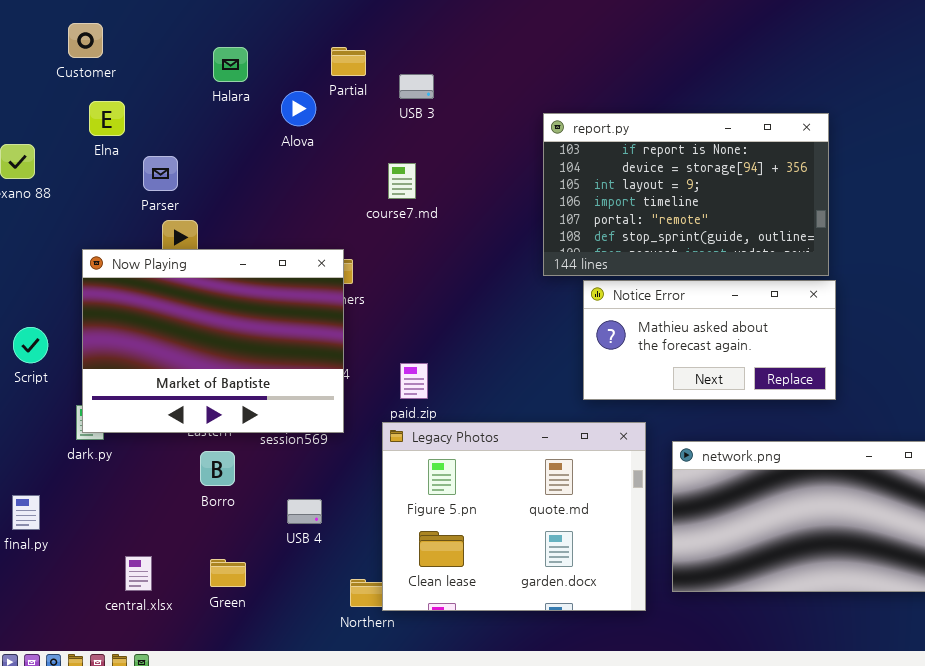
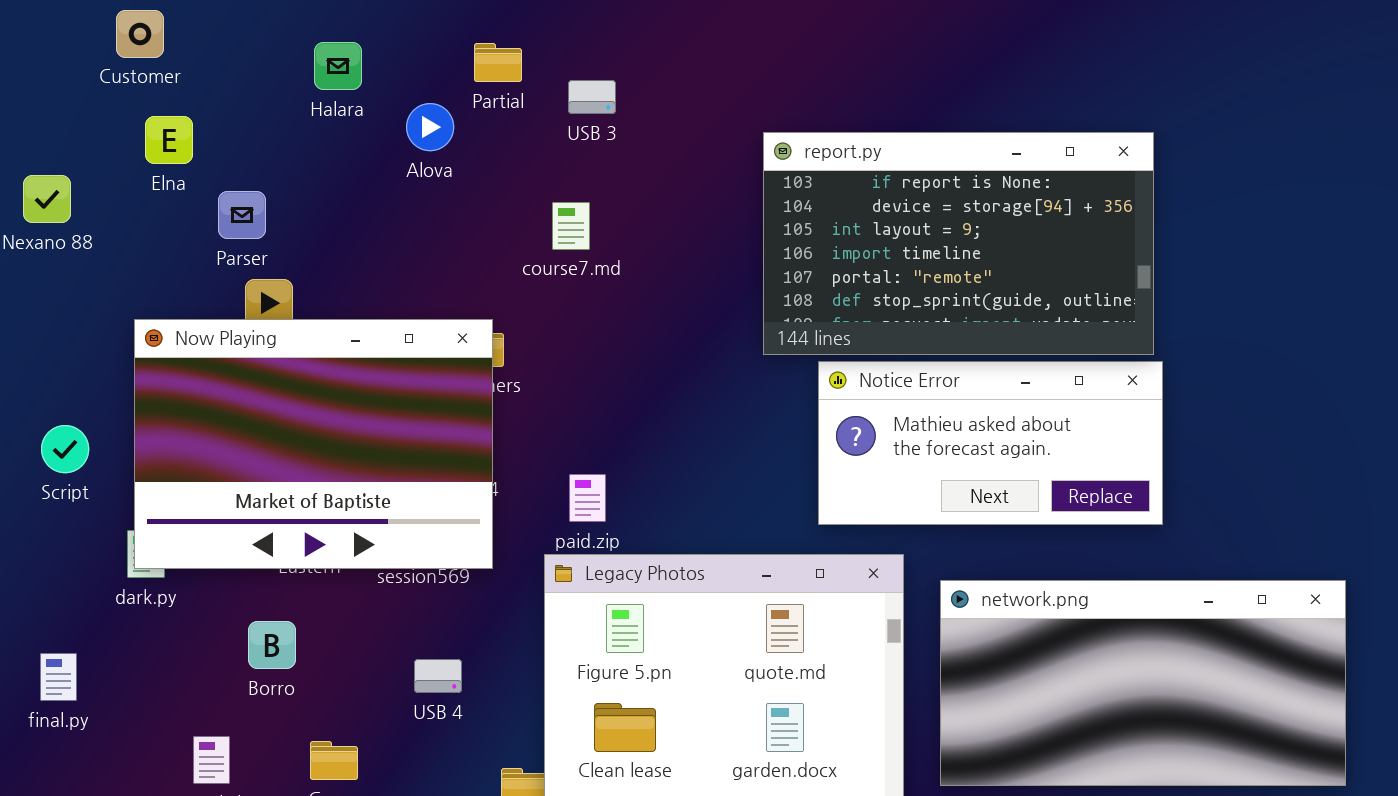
Borro: [200,451,235,486] -> [248,621,296,669], moved

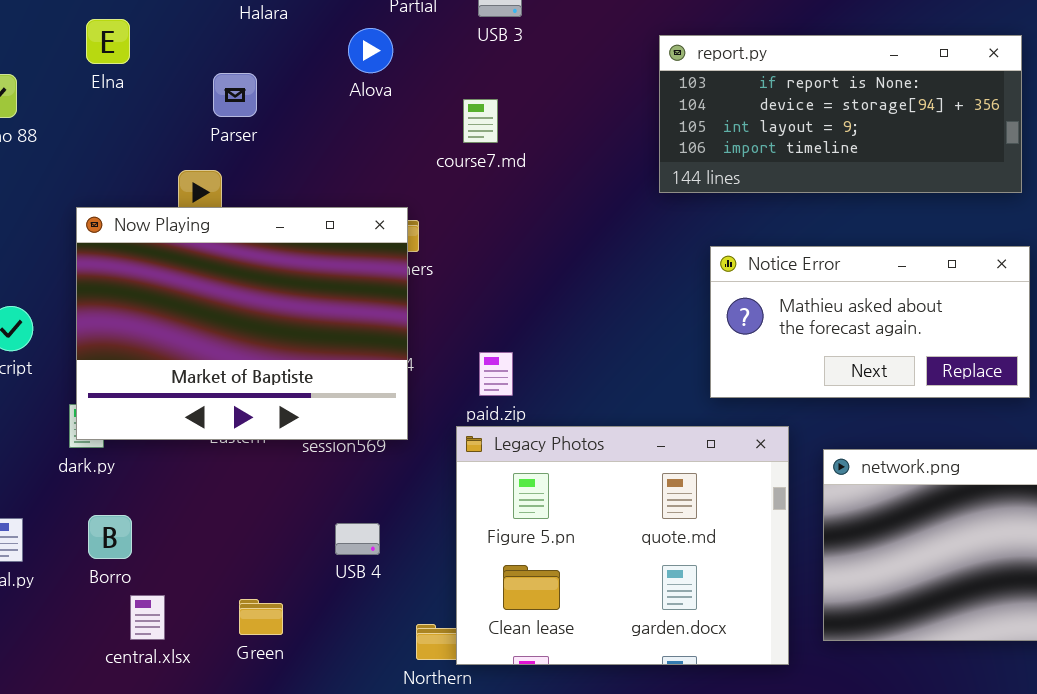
Alova: [406,103,454,151] -> [348,28,393,73], moved
report.py: [763,132,1154,355] -> [659,35,1022,193], resized
Parser: [218,191,266,239] -> [213,73,257,117], moved
Borro: [248,621,296,669] -> [88,515,132,559], moved

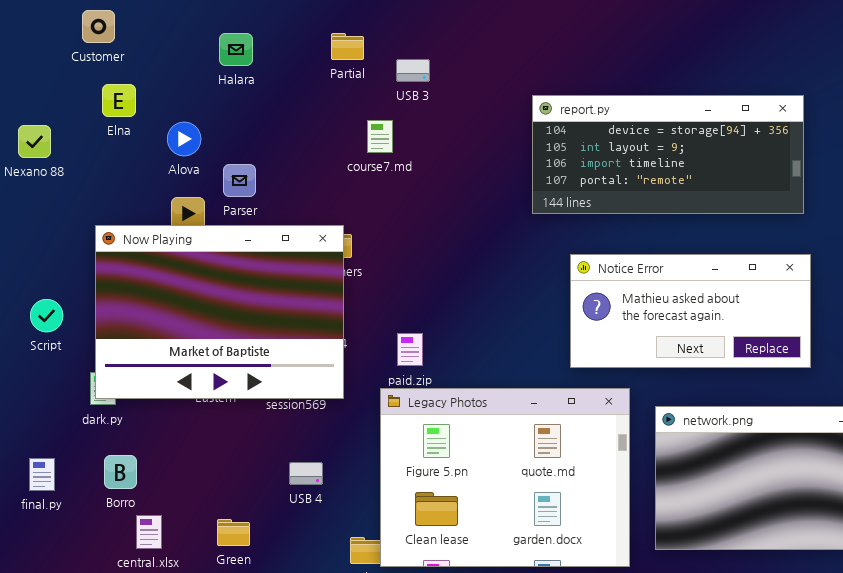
Alova: [348,28,393,73] -> [167,122,201,156], moved
report.py: [659,35,1022,193] -> [532,95,804,214], scrolled down 1 row
Parser: [213,73,257,117] -> [223,164,256,197], moved
course7.md: [463,99,498,143] -> [367,120,393,153], moved

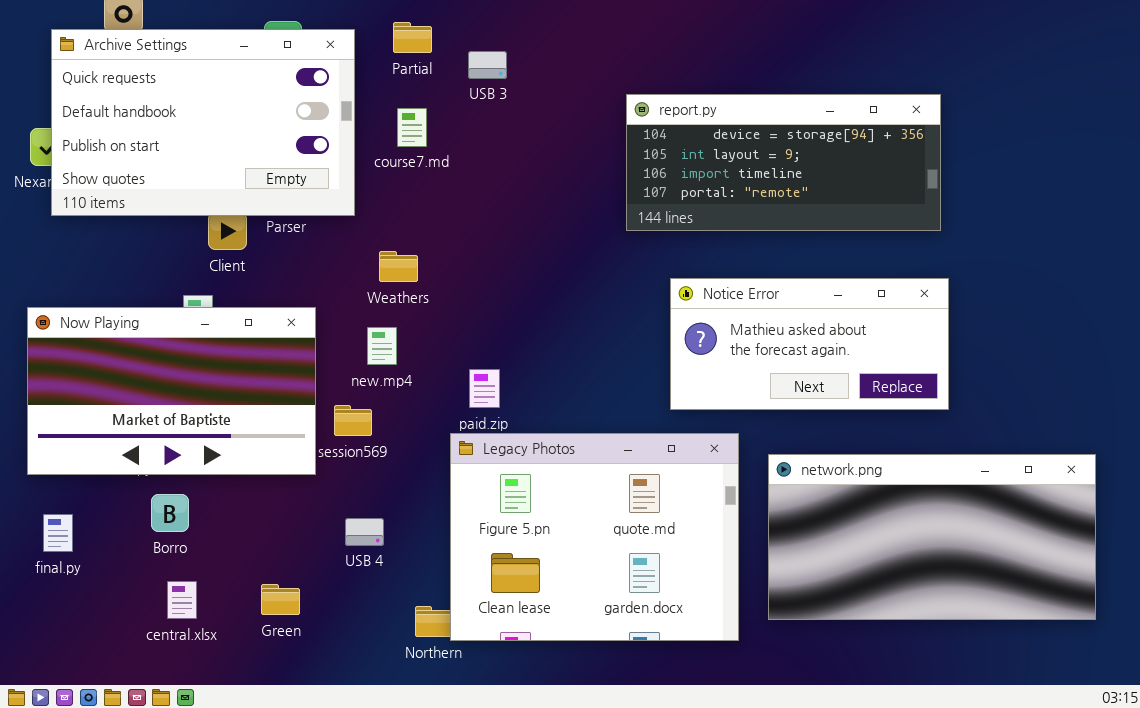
Archive Settings: none -> [51,29,355,216], opened
course7.md: [367,120,393,153] -> [397,108,427,147], moved
Now Playing: [95,225,344,399] -> [27,307,316,475], moved, resized
Borro: [104,455,137,489] -> [151,494,189,532], moved

